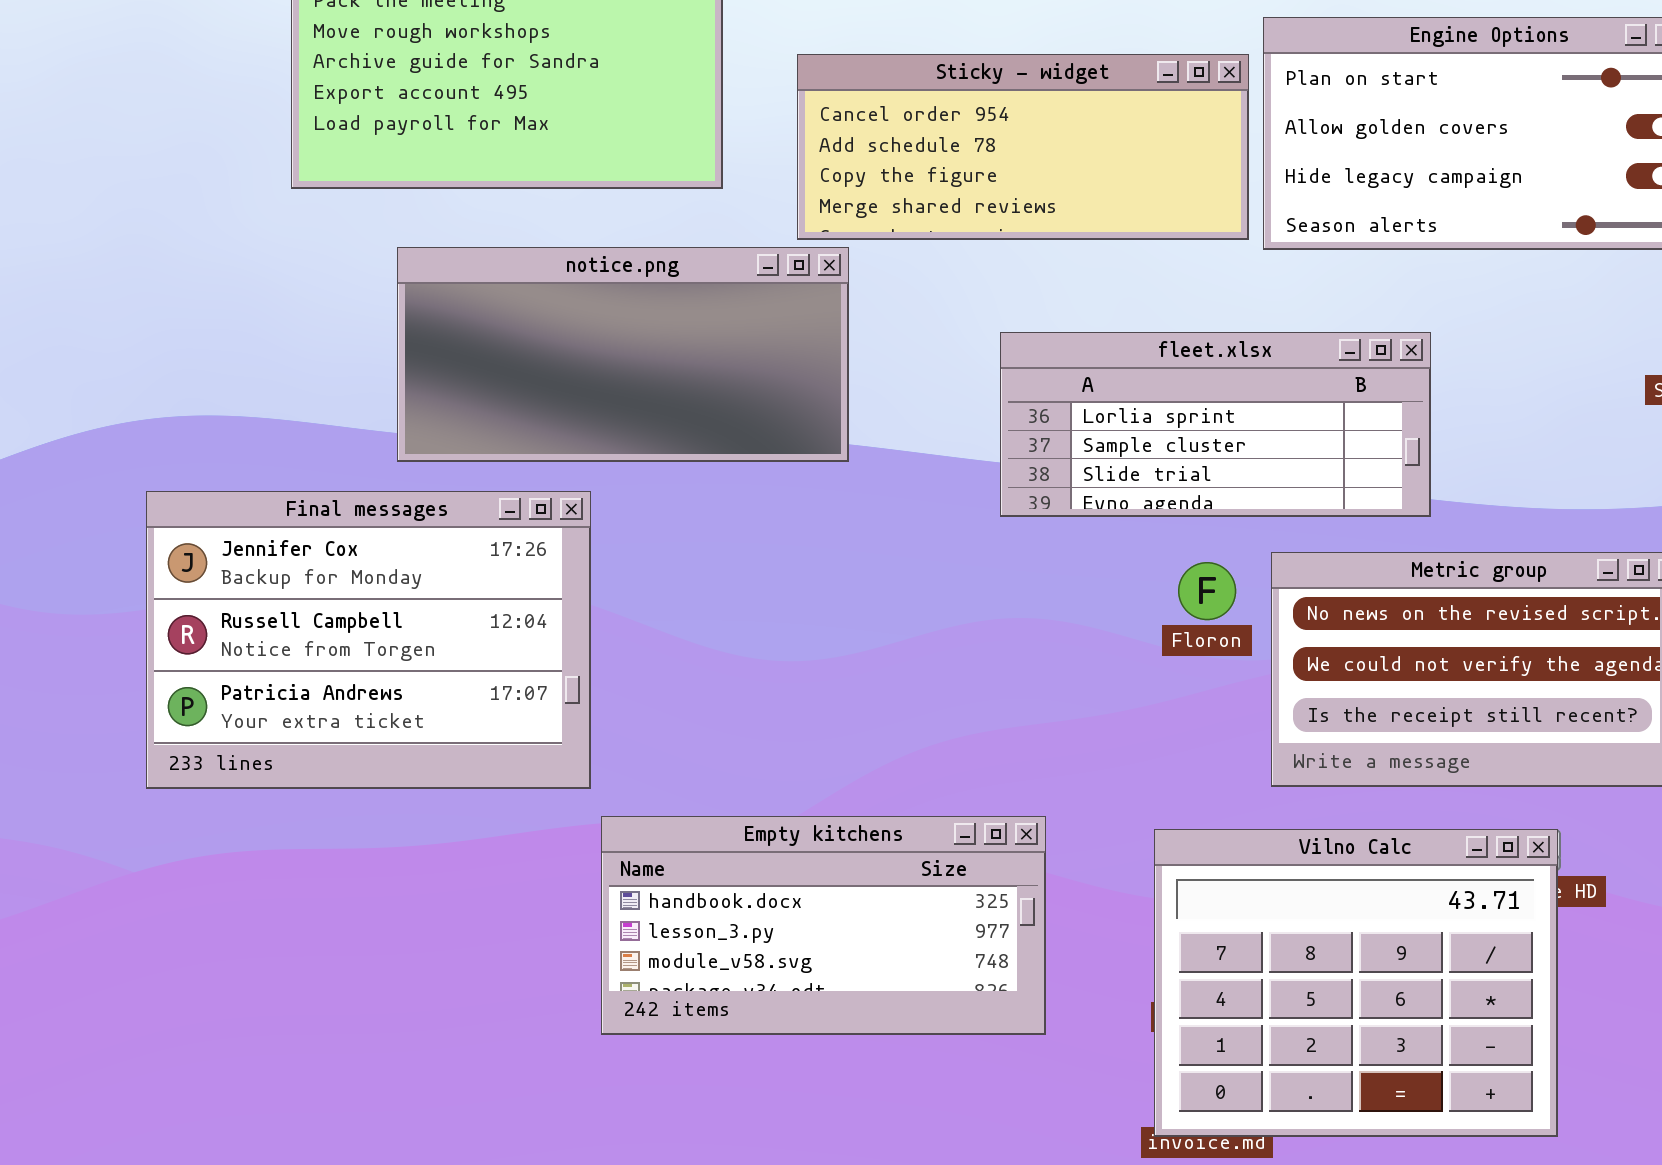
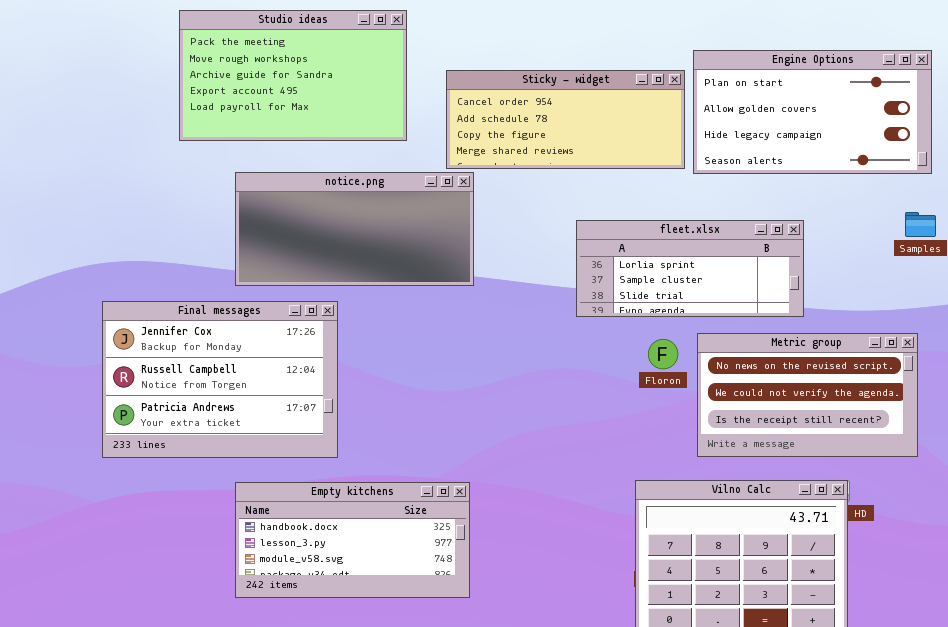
fleet.xlsx: [1000,332,1431,517] -> [576,220,804,317], moved
Empty kitchens: [601,816,1046,1035] -> [235,482,470,598], moved

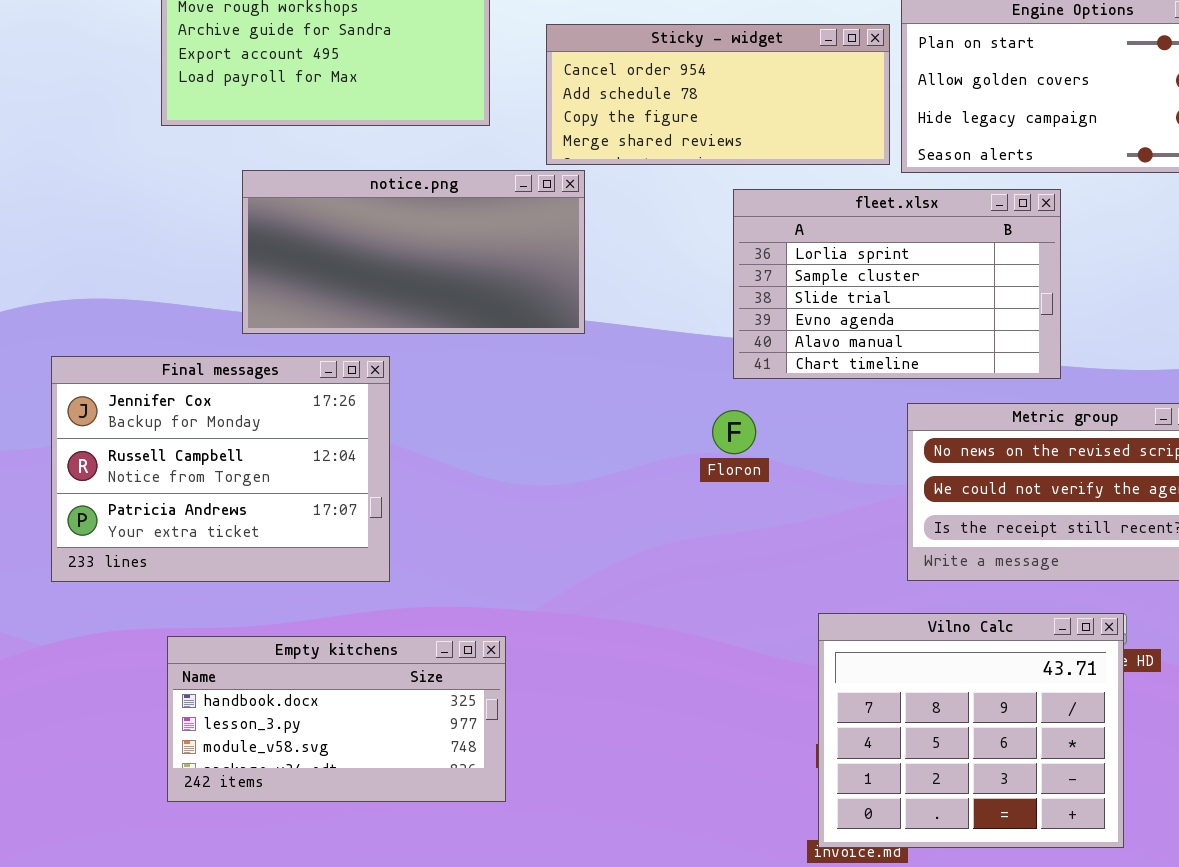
fleet.xlsx: [576,220,804,317] -> [733,189,1061,379], resized
Floron: [648,339,678,369] -> [712,410,756,454], moved
Empty kitchens: [235,482,470,598] -> [167,636,506,802], moved

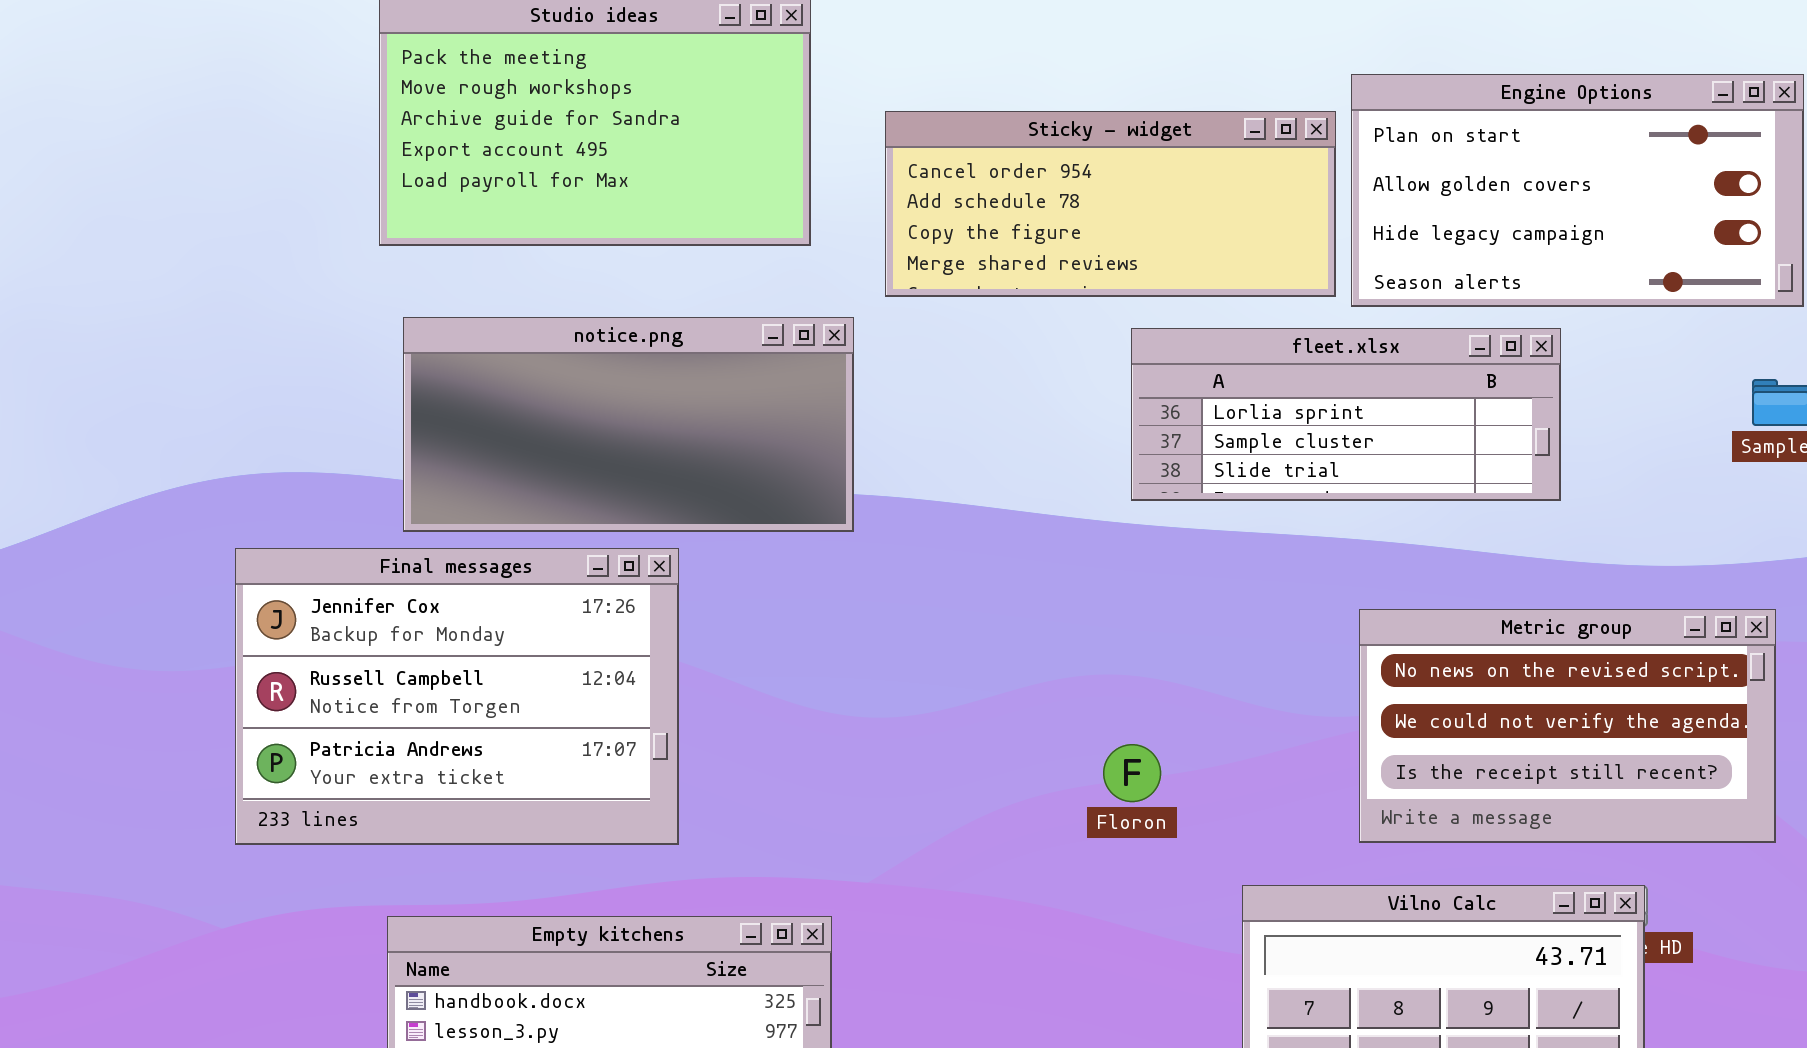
notice.png: [242,170,585,334] -> [403,317,854,532], moved
fleet.xlsx: [733,189,1061,379] -> [1131,328,1561,501], resized
Floron: [712,410,756,454] -> [1103,744,1161,802], moved

